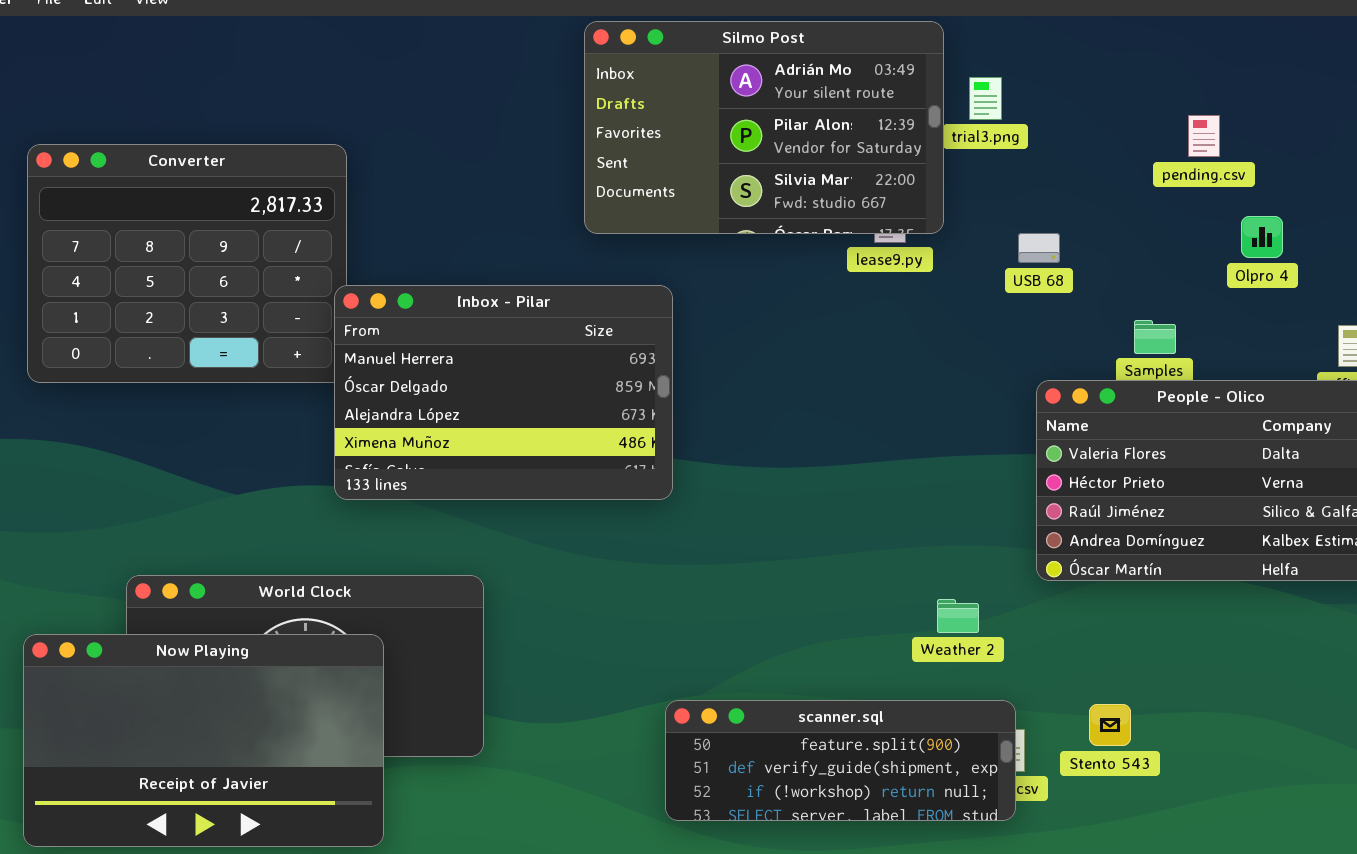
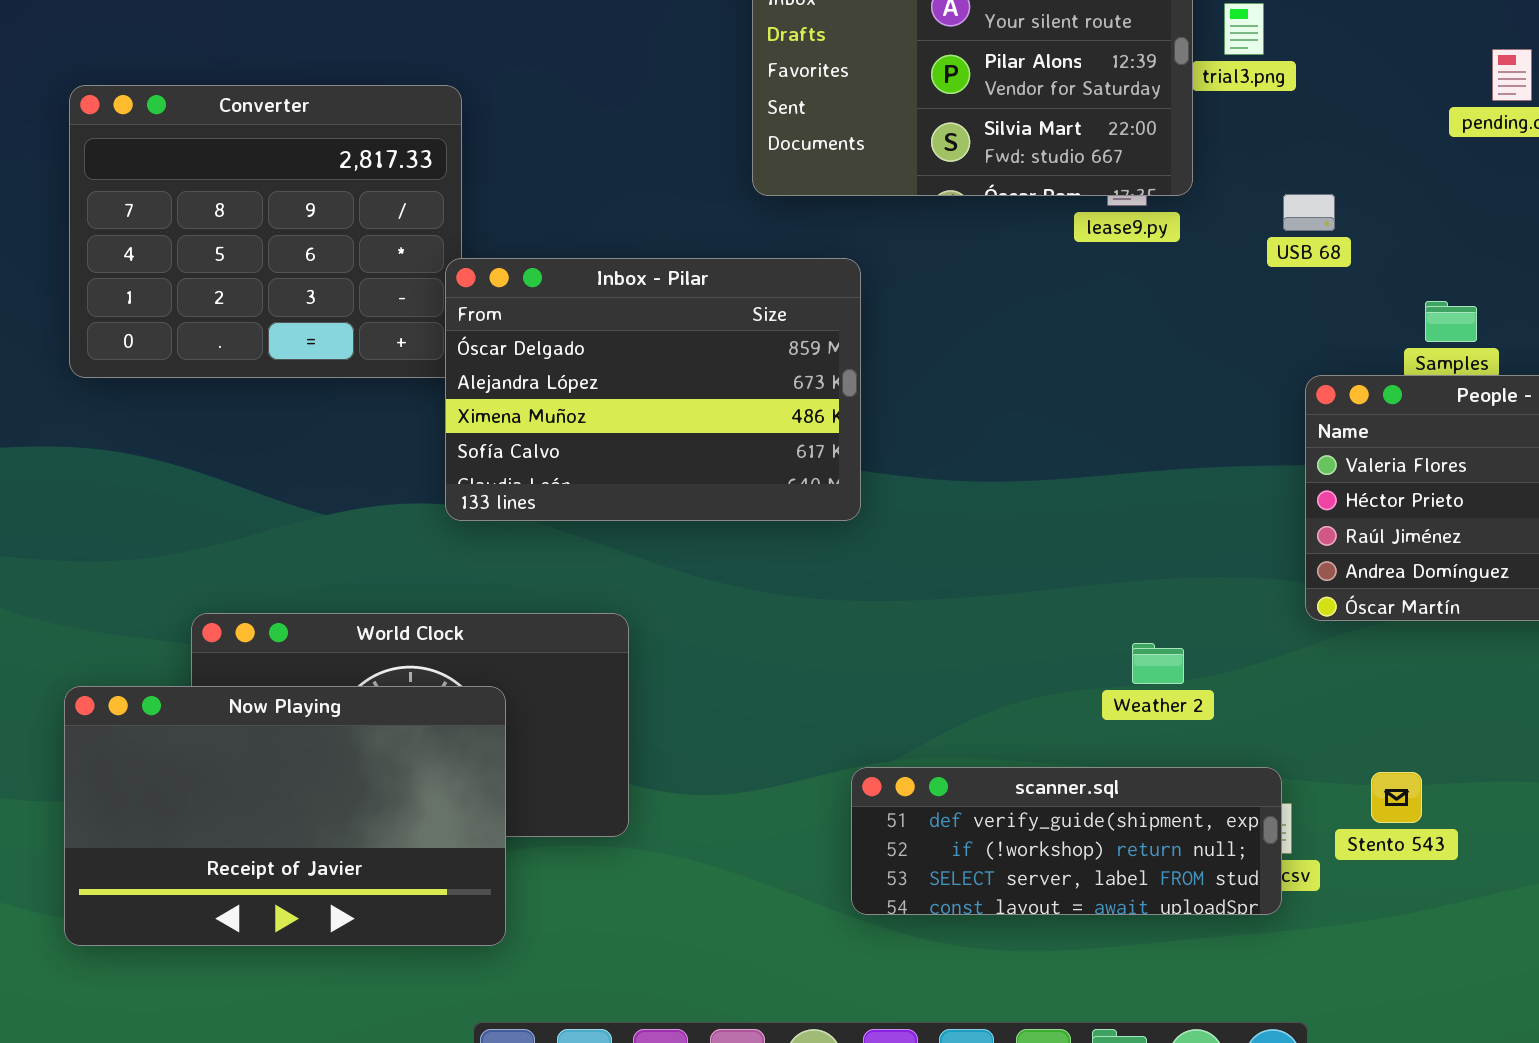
Inbox - Pilar: [334,285,673,500] -> [445,258,861,521], scrolled down 1 row
Weather 2: [937,599,979,633] -> [1132,643,1184,684], moved
scanner.sql: [665,700,1016,821] -> [851,767,1282,915], scrolled down 1 row

